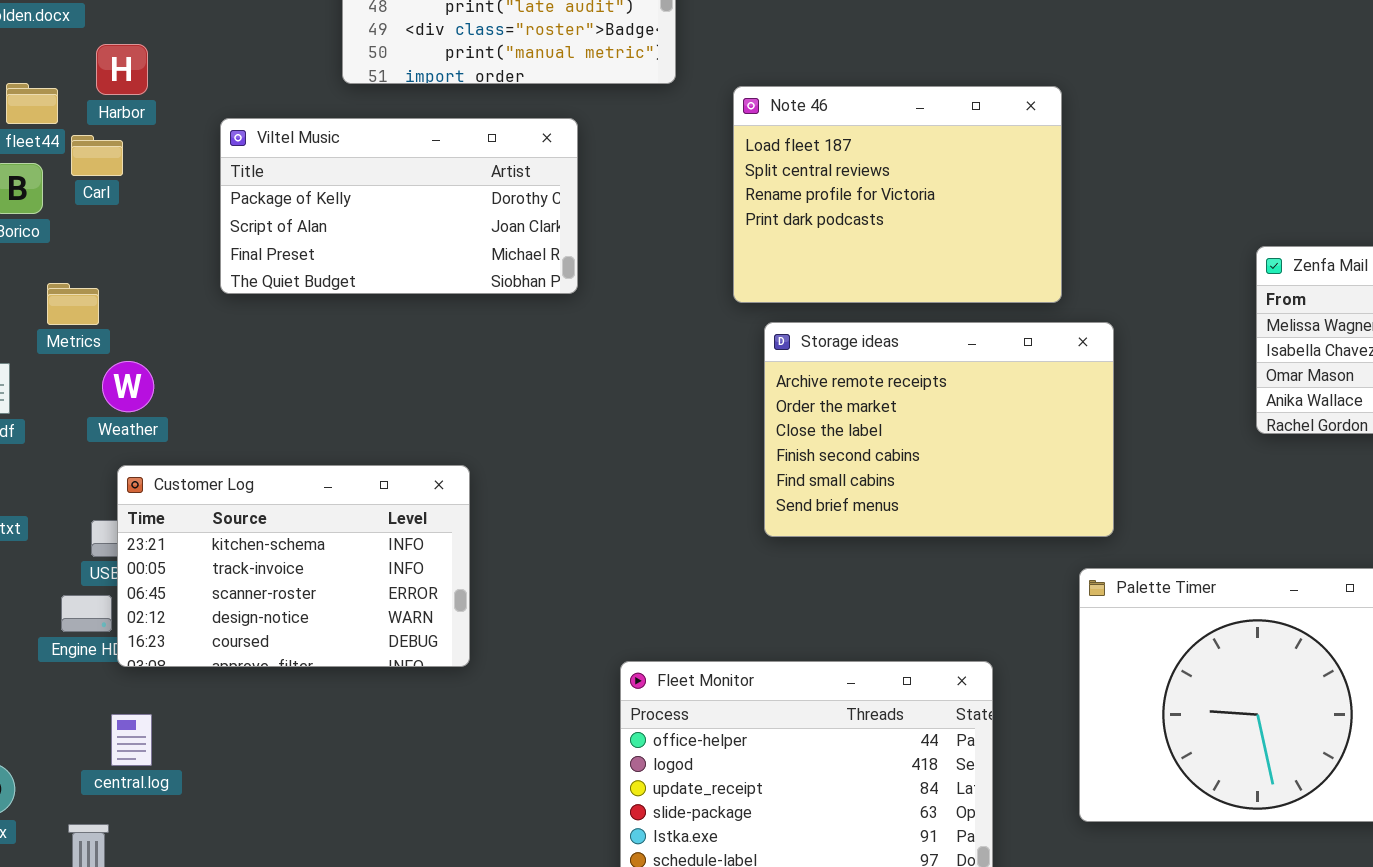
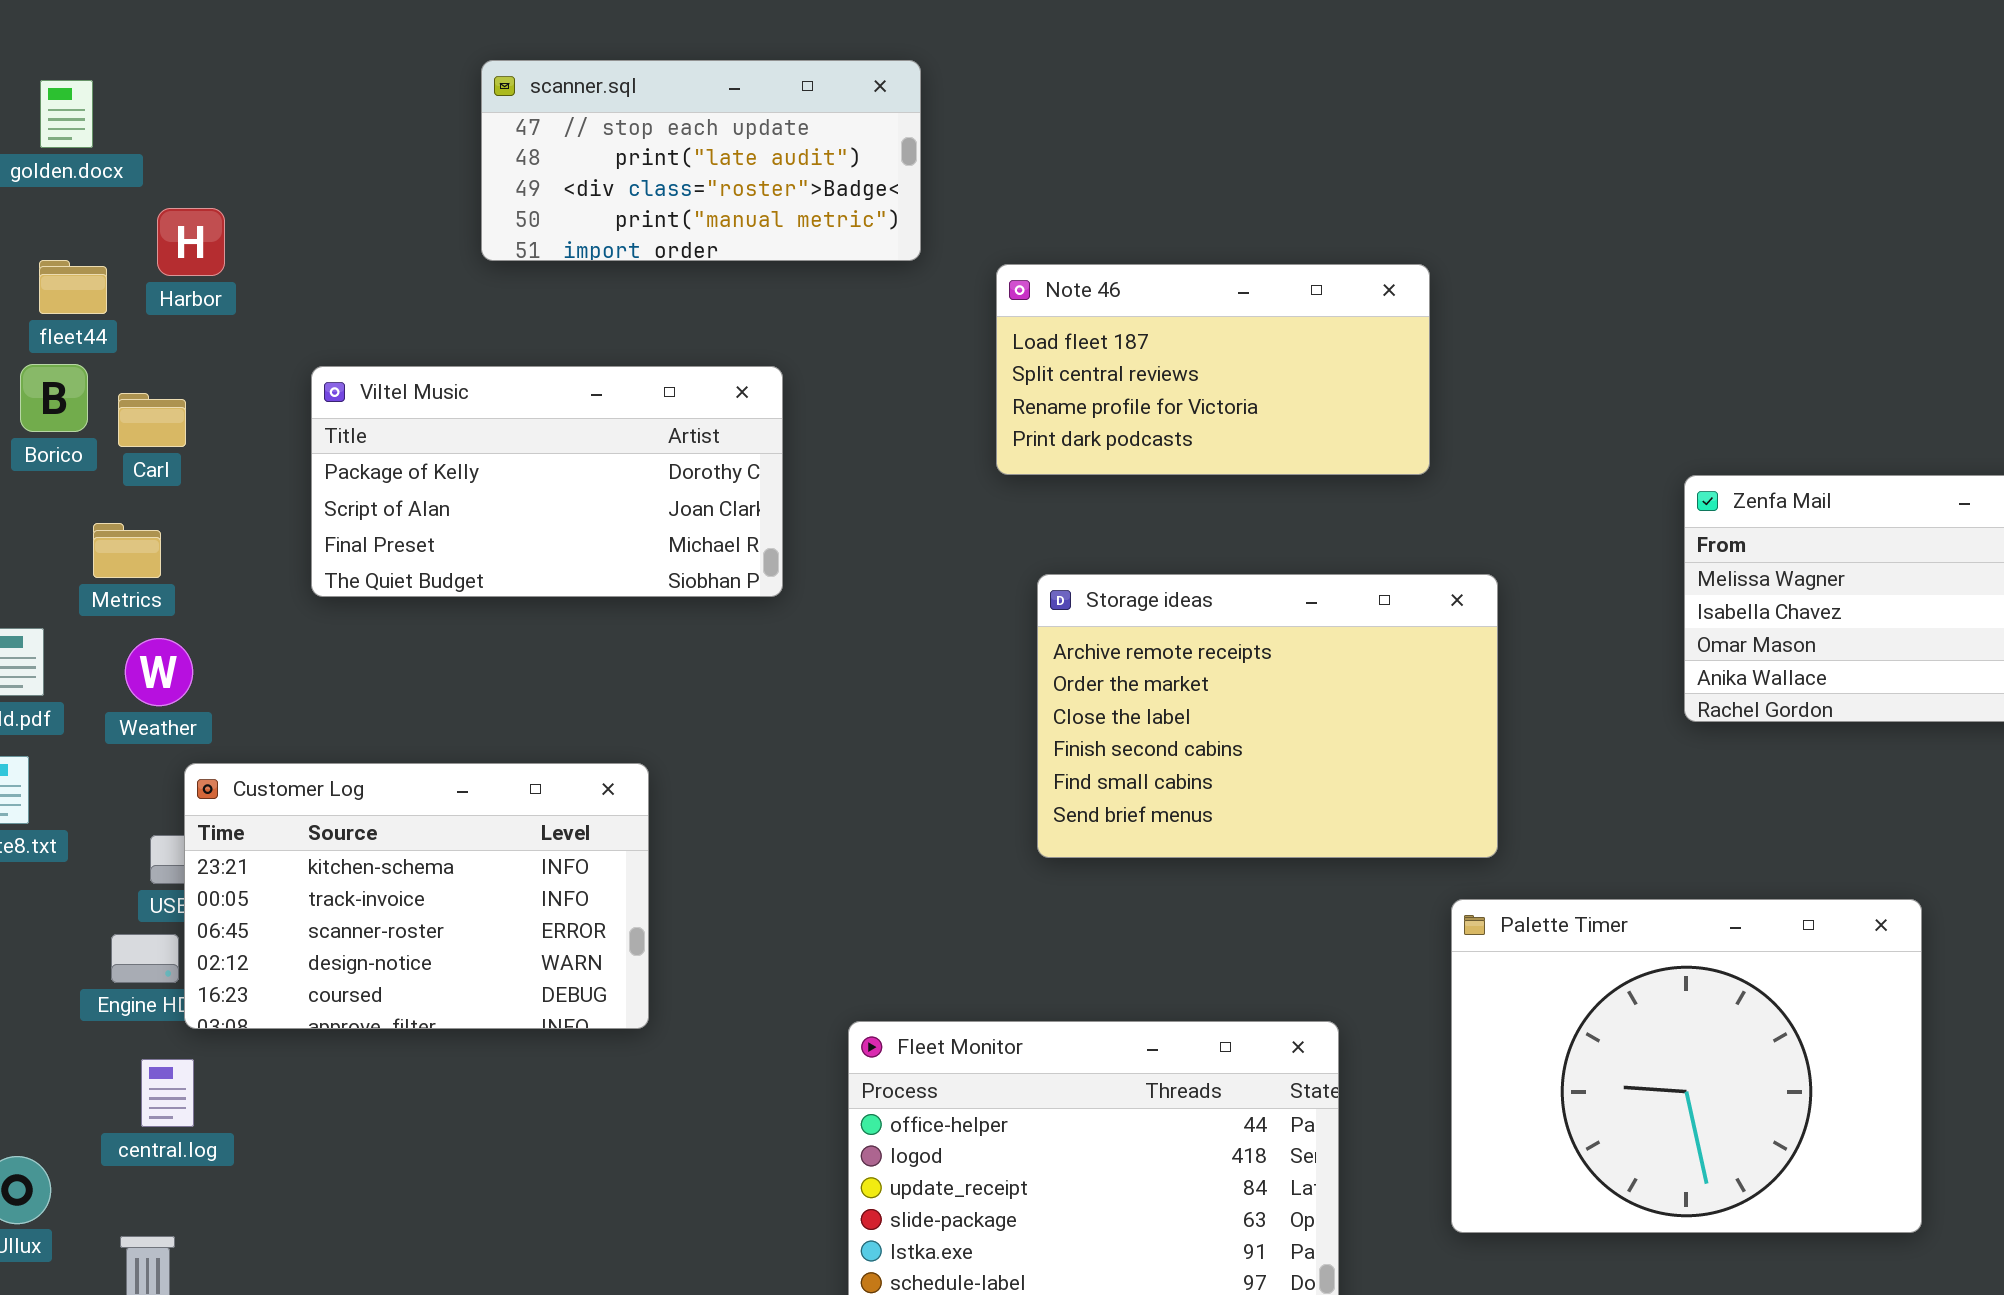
Note 46: [733,86,1062,303] -> [996,264,1430,475], resized
Viltel Music: [220,118,578,294] -> [311,366,783,597], moved
Carl: [71,135,123,176] -> [118,393,186,447], moved
Weather: [102,361,154,412] -> [125,638,193,706], moved
central.log: [111,714,152,766] -> [141,1059,194,1127], moved

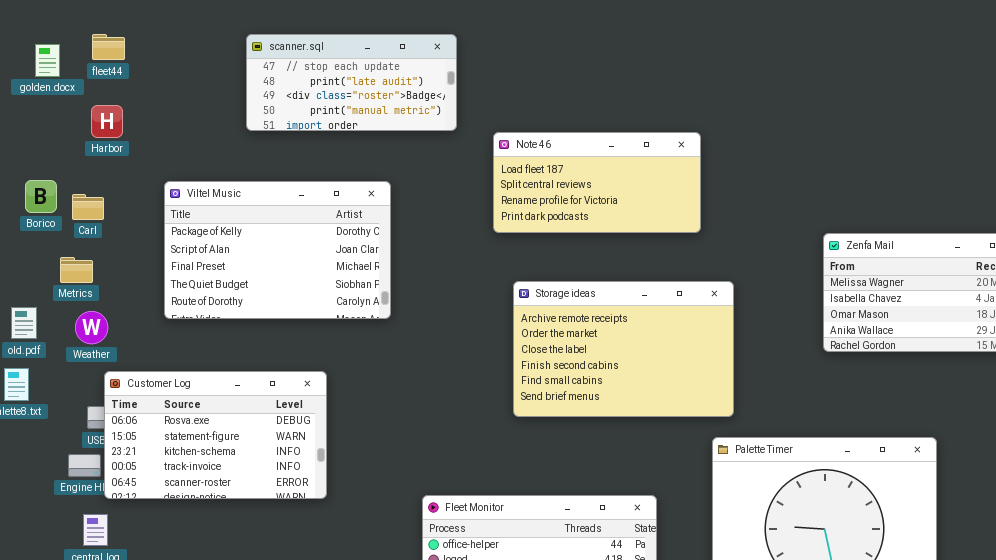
fleet44: [39,260,107,314] -> [92,34,125,60], moved
Viltel Music: [311,366,783,597] -> [164,181,391,319], resized
Customer Log: [184,763,649,1029] -> [104,371,327,499], scrolled up 2 rows

